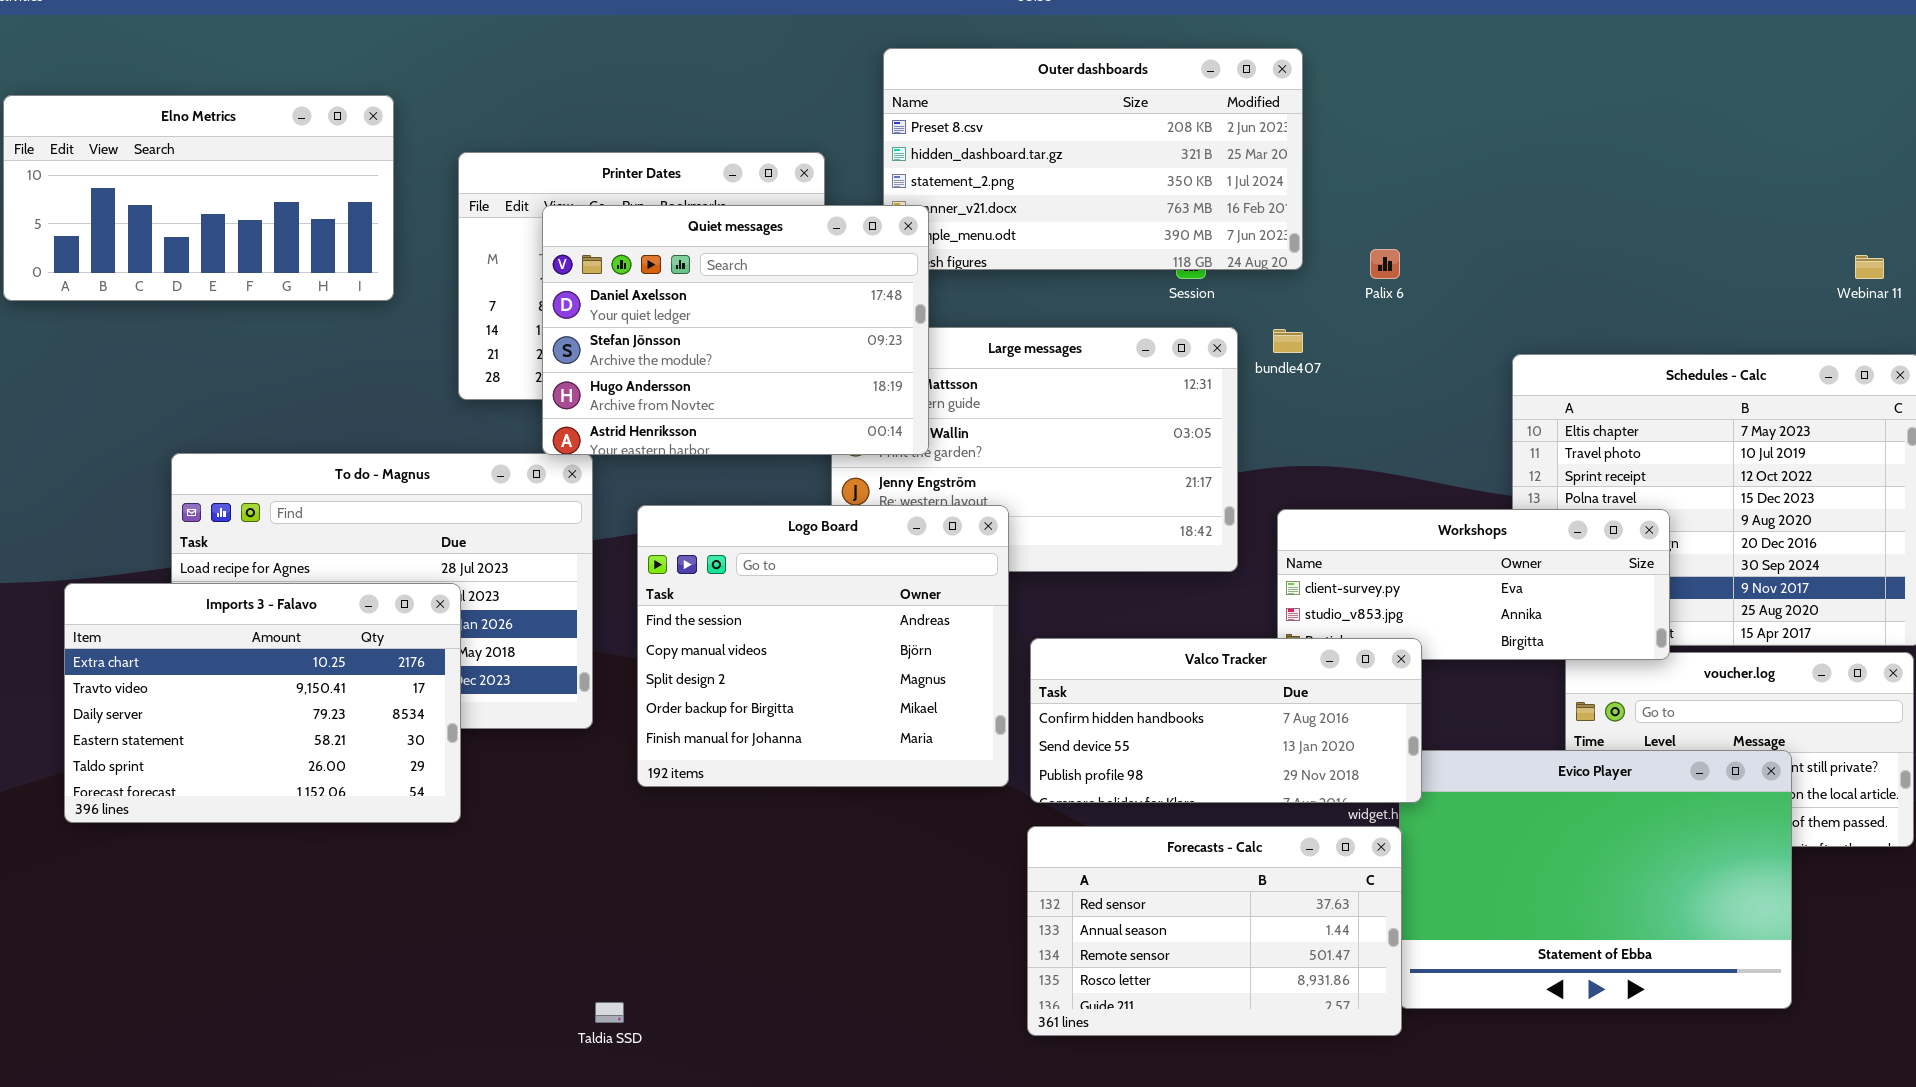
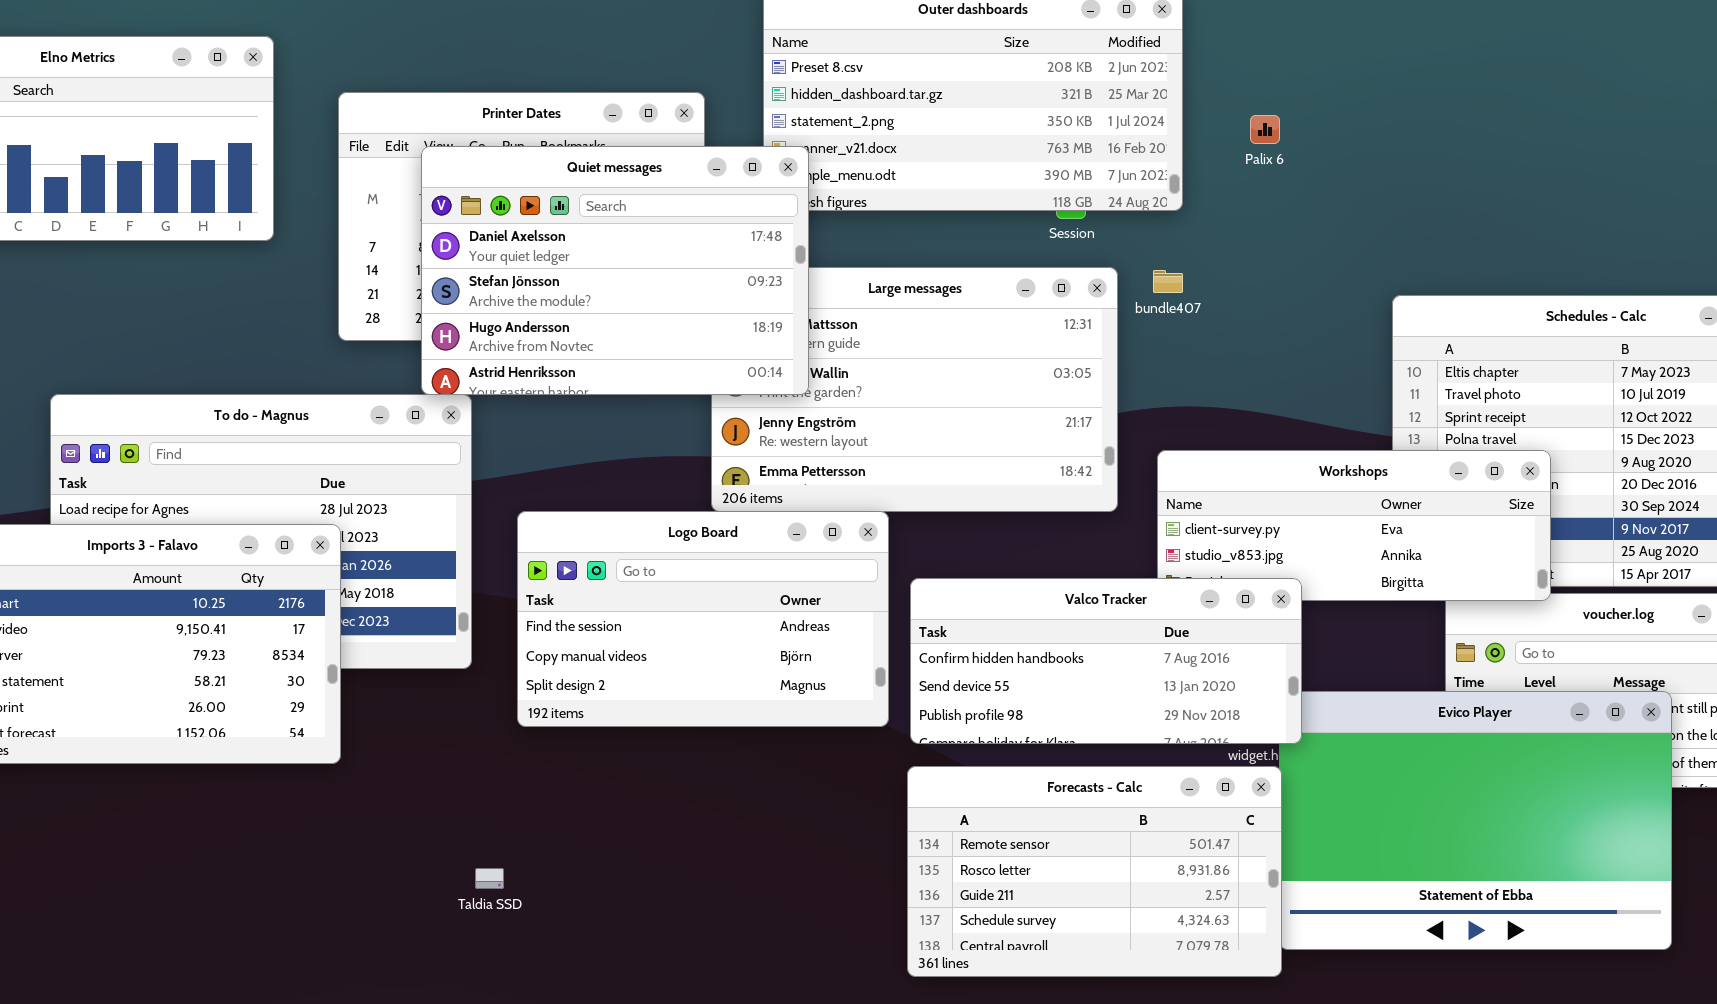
Palix 6: [1370,249,1400,279] -> [1250,115,1280,144], moved
Logo Board: [637,505,1009,787] -> [517,511,889,727], resized
Forecasts - Calc: [1027,826,1402,1036] -> [907,766,1282,977], scrolled down 2 rows
Taldia SSD: [595,1002,624,1023] -> [475,868,504,889], moved

